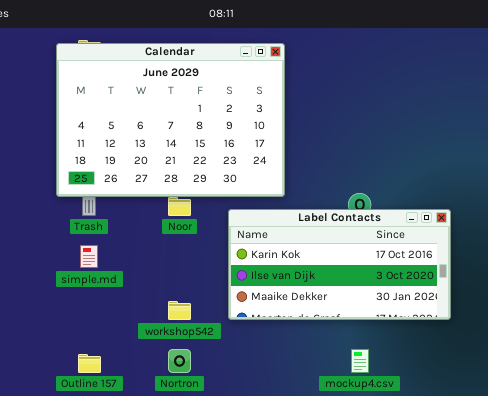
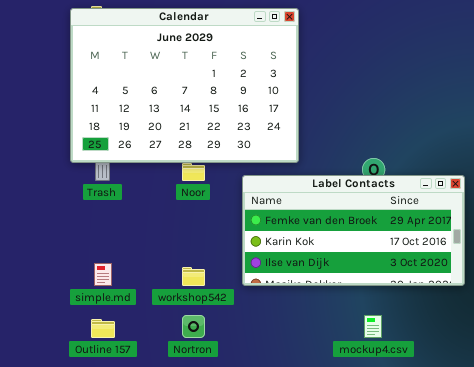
Label Contacts: [228,209,451,320] -> [242,175,465,286], scrolled up 1 row
simple.md: [80,245,98,268] -> [94,263,112,286], moved

